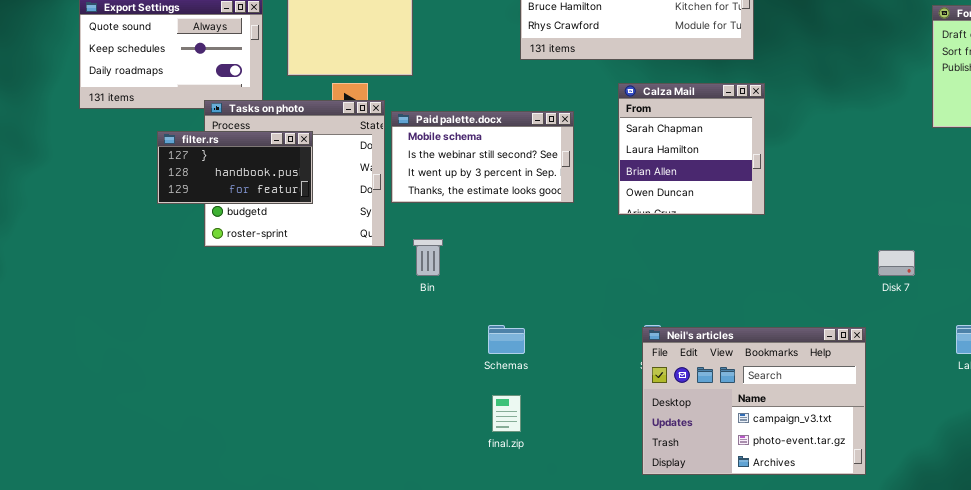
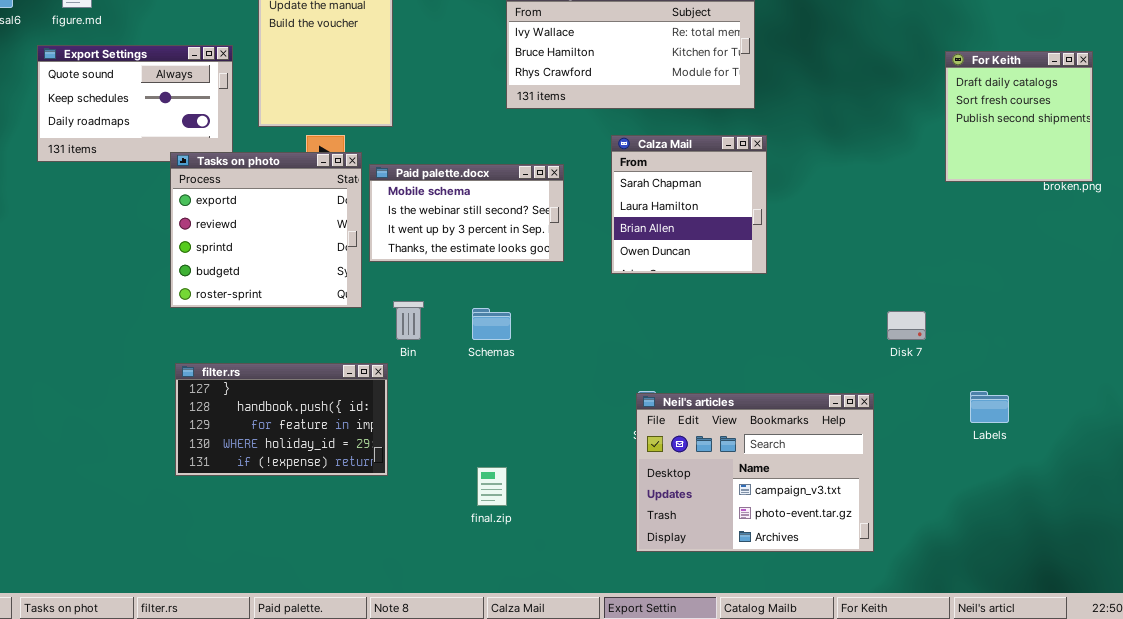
filter.rs: [157,131,313,204] -> [175,363,388,476], moved, resized
Schemas: [488,325,525,354] -> [472,308,511,340], moved

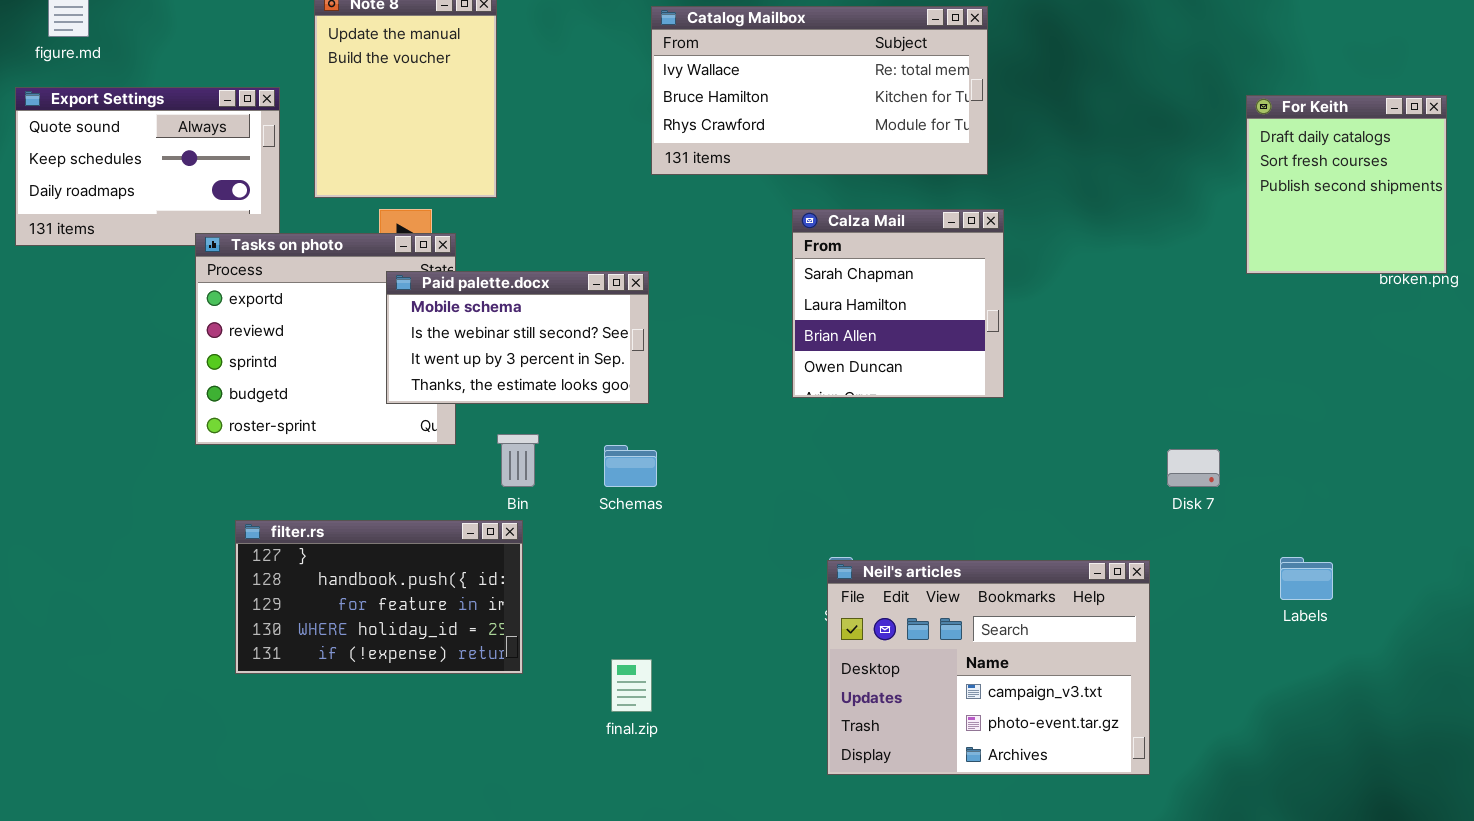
Paid palette.docx: [369,164,564,262] -> [386,271,649,404], moved
filter.rs: [175,363,388,476] -> [235,520,523,674], moved

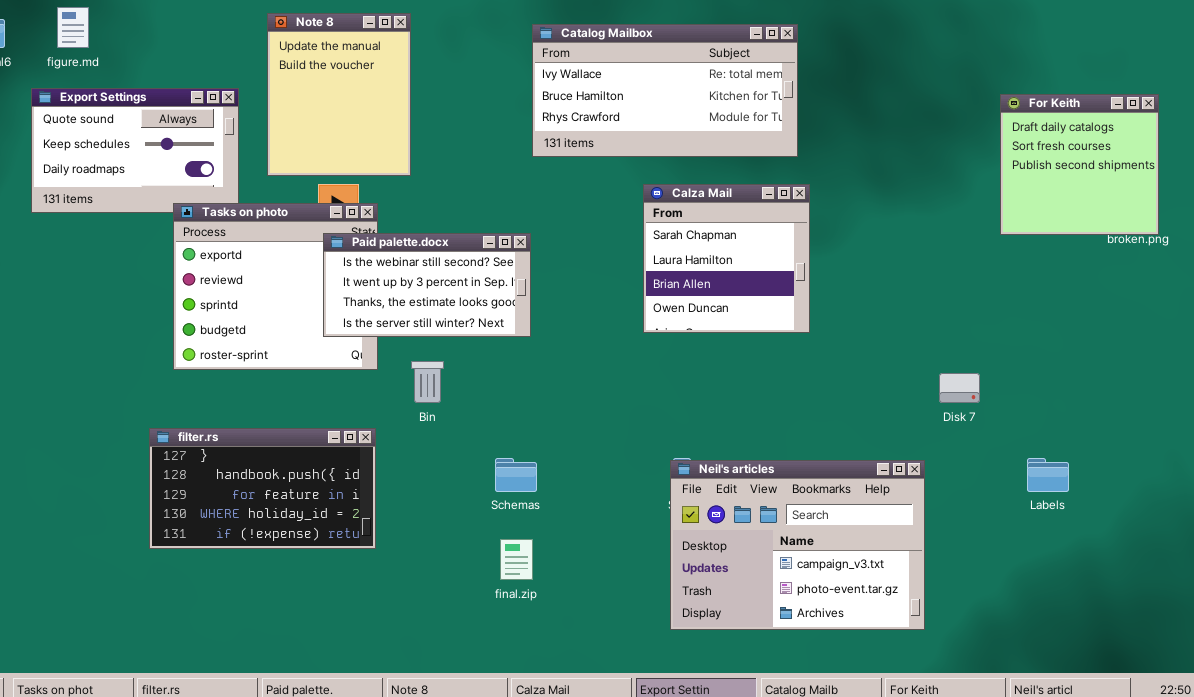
Paid palette.docx: [386,271,649,404] -> [323,233,531,337], scrolled down 1 row
Schemas: [604,445,657,487] -> [495,458,537,492], moved
filter.rs: [235,520,523,674] -> [149,428,376,549], moved

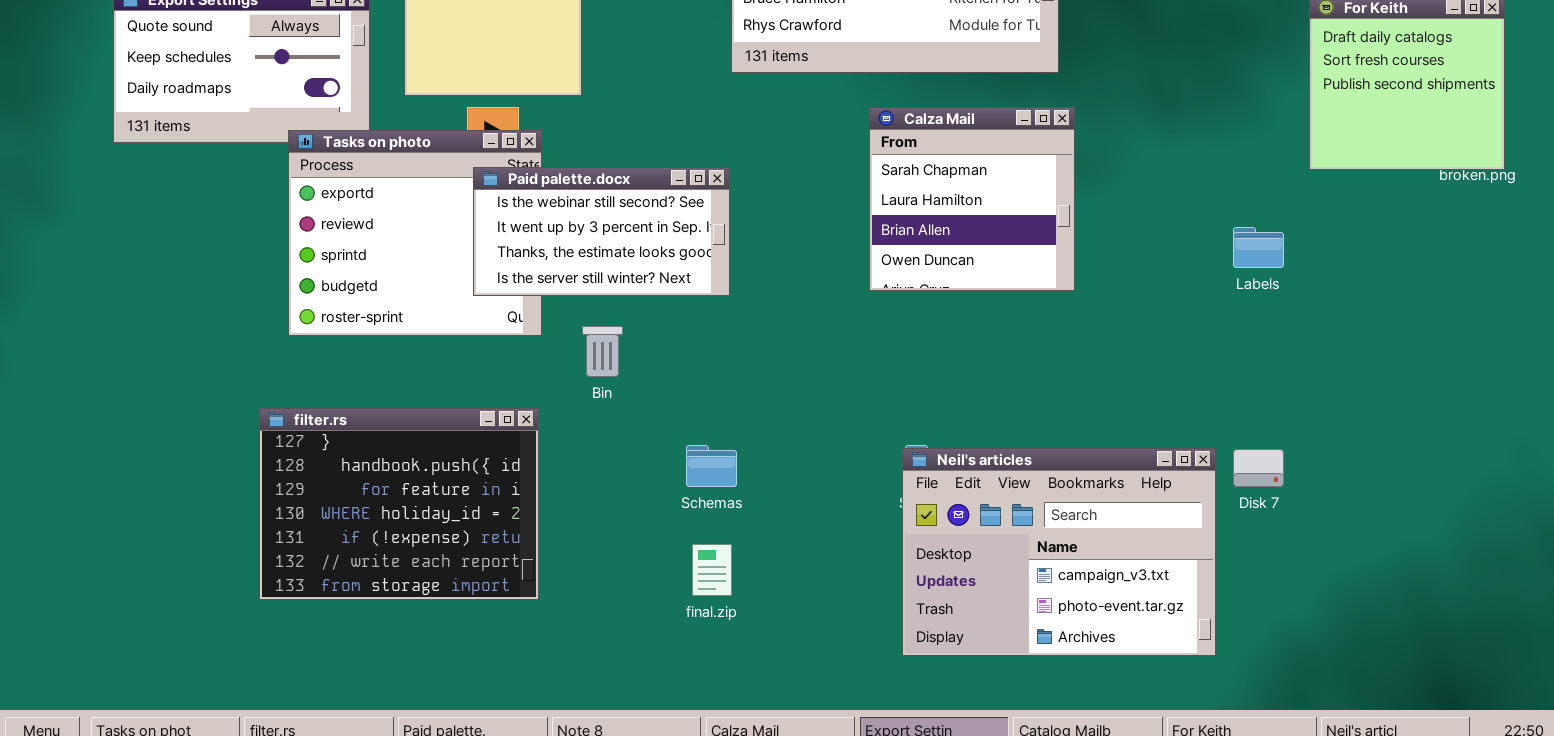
Disk 7: [939,373,980,403] -> [1233,449,1284,487], moved
filter.rs: [149,428,376,549] -> [259,408,539,600], resized
Labels: [1027,458,1069,492] -> [1233,227,1284,268], moved

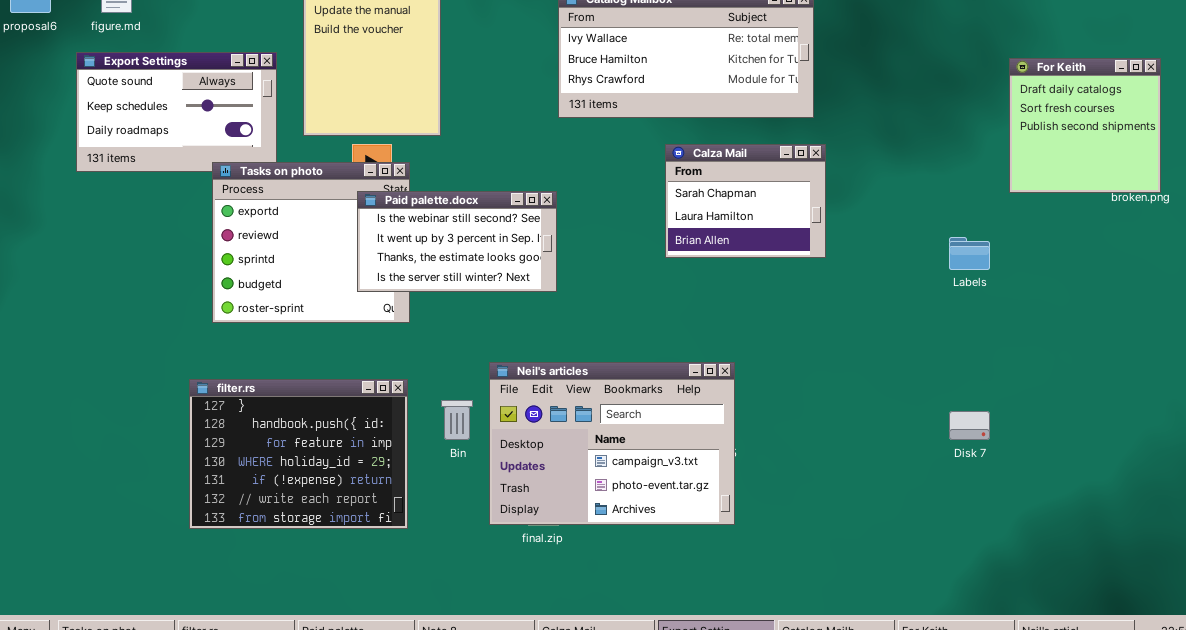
Calza Mail: [869,107,1075,291] -> [665,144,826,258], resized
Bin: [582,326,623,377] -> [441,400,473,440], moved
Neil's articles: [902,448,1216,656] -> [489,362,735,525], moved

